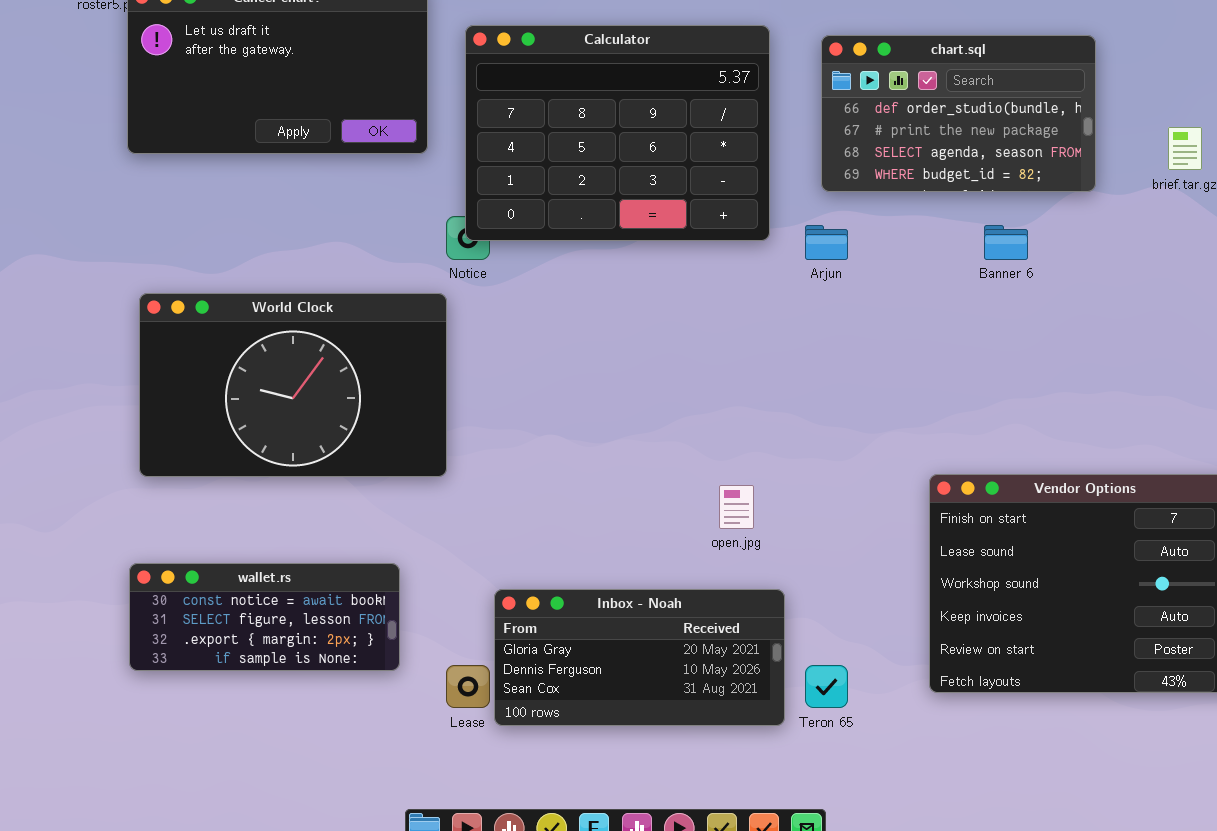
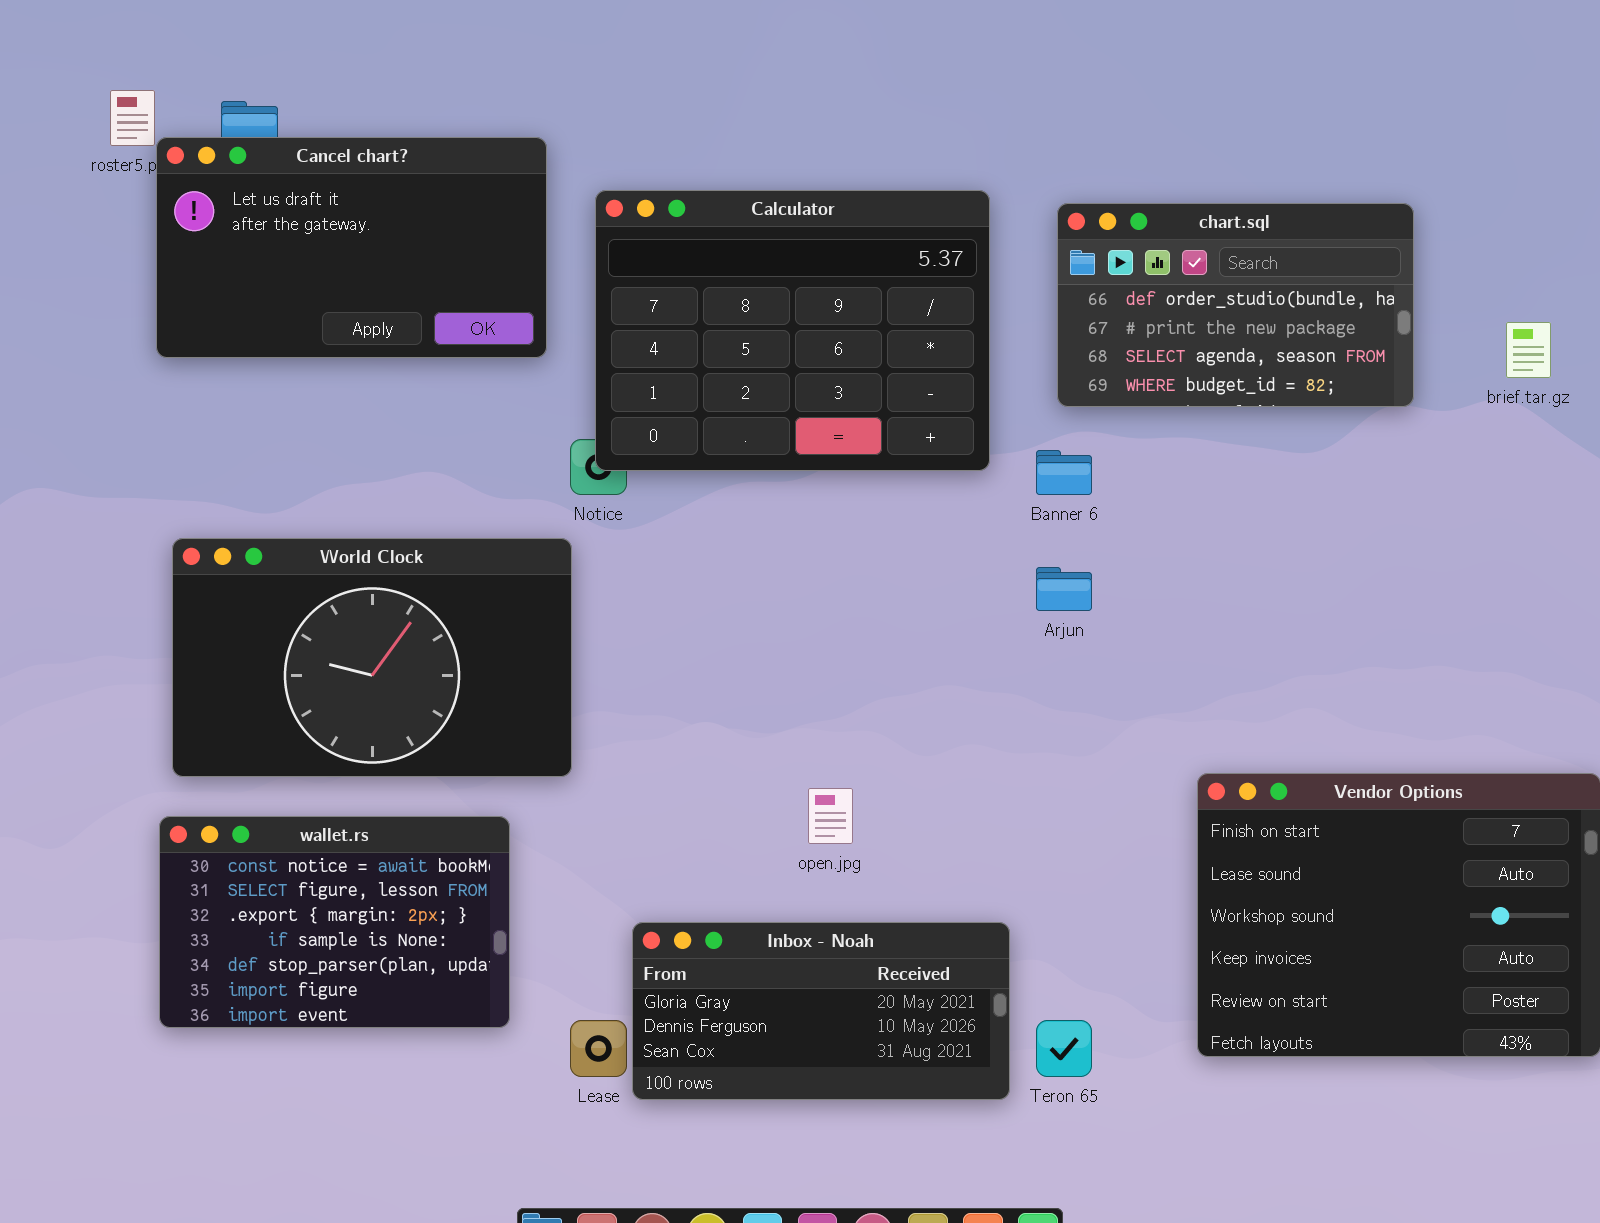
Arjun: [805,225,848,260] -> [1036,567,1092,611], moved
Banner 6: [984,225,1028,260] -> [1036,450,1092,495], moved
open.jpg: [719,485,754,529] -> [808,788,853,844], moved
wallet.rs: [129,563,400,671] -> [159,816,510,1028], resized

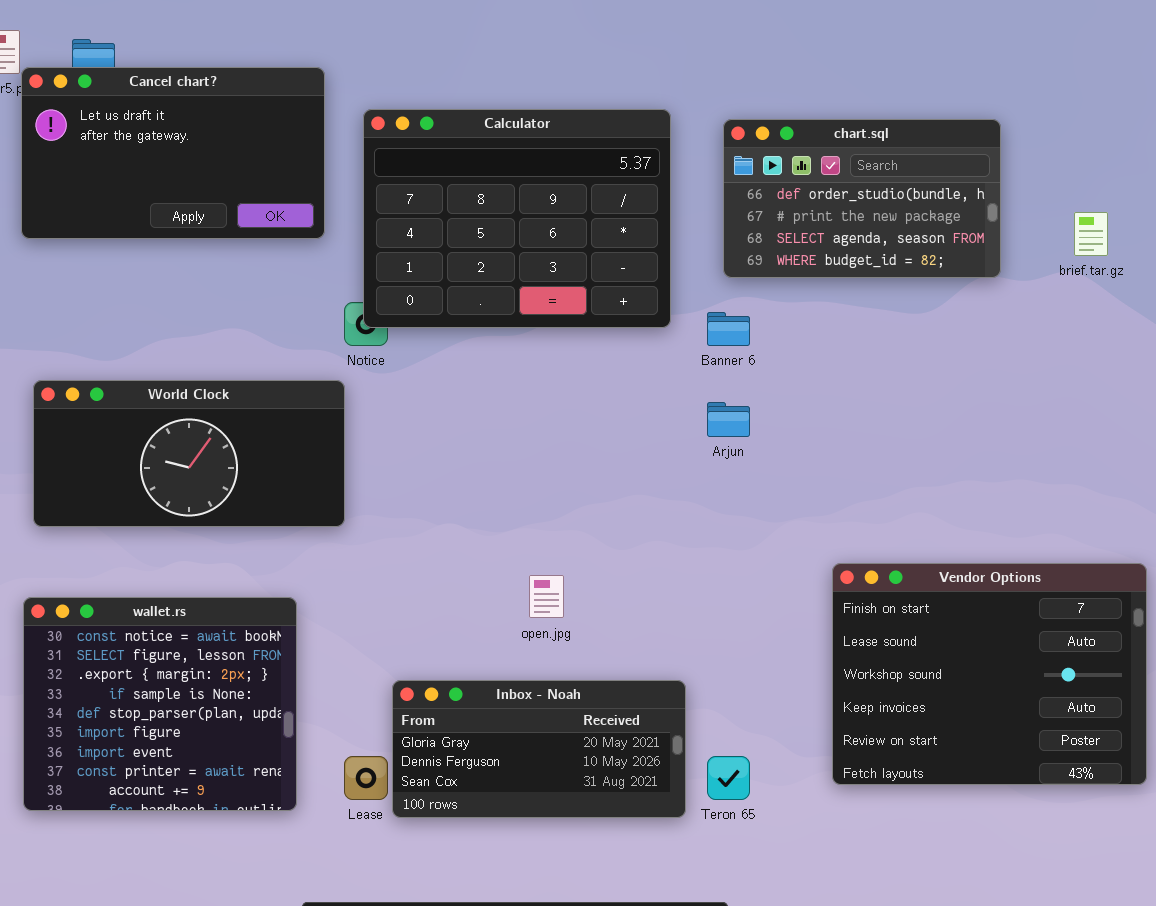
World Clock: [172,538,572,777] -> [33,380,345,527], resized
wallet.rs: [159,816,510,1028] -> [23,597,297,811], resized

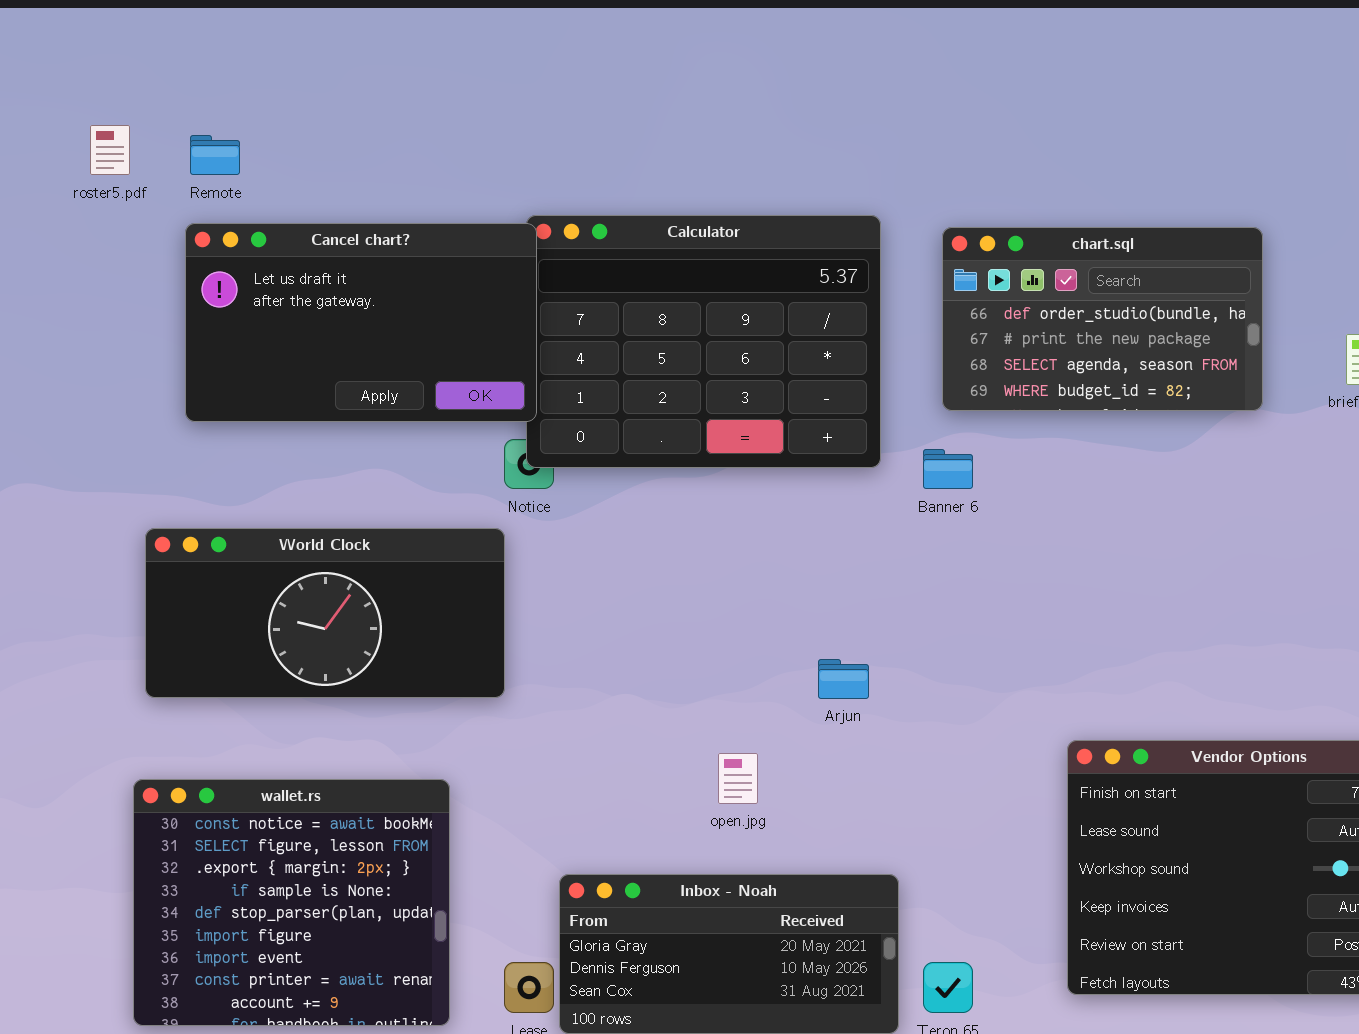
Cancel chart?: [21,67,325,239] -> [185,223,537,422], moved
Arjun: [707,402,750,437] -> [818,659,869,699], moved

